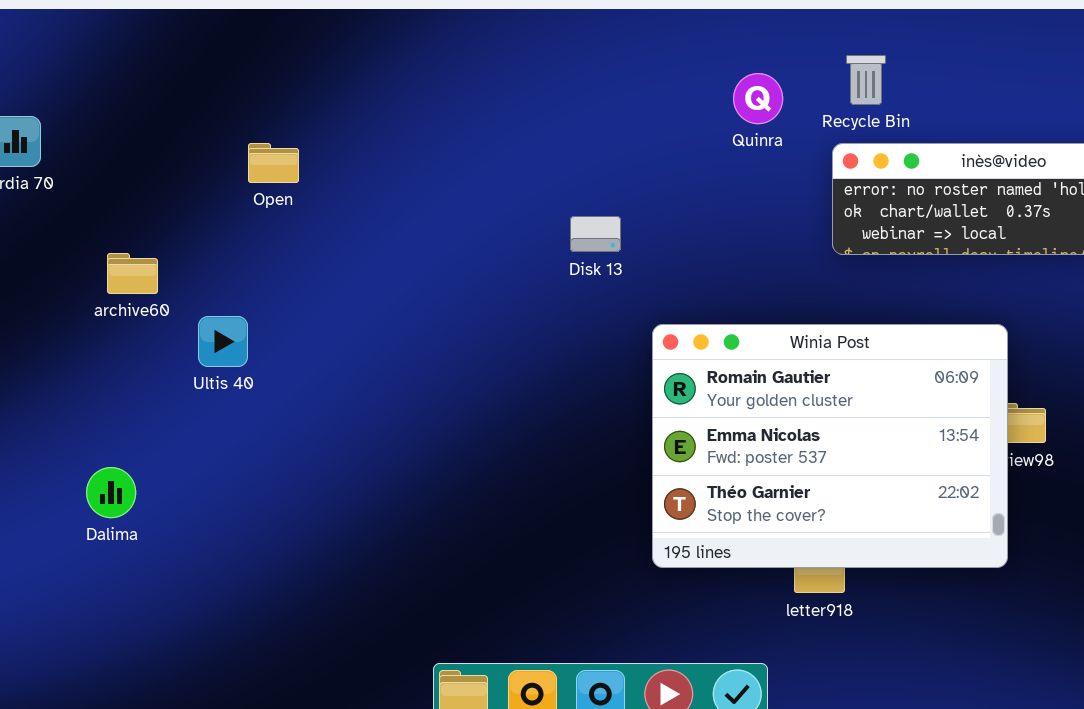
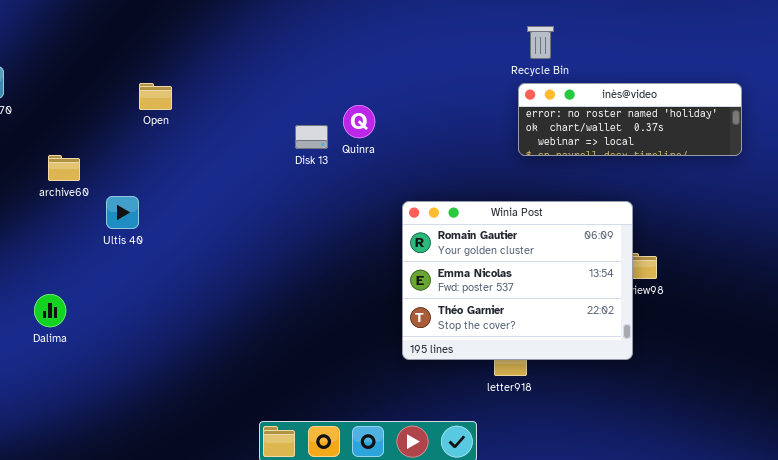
Quinra: [733,73,783,124] -> [343,105,375,138], moved
Disk 13: [570,216,621,252] -> [295,125,328,149], moved

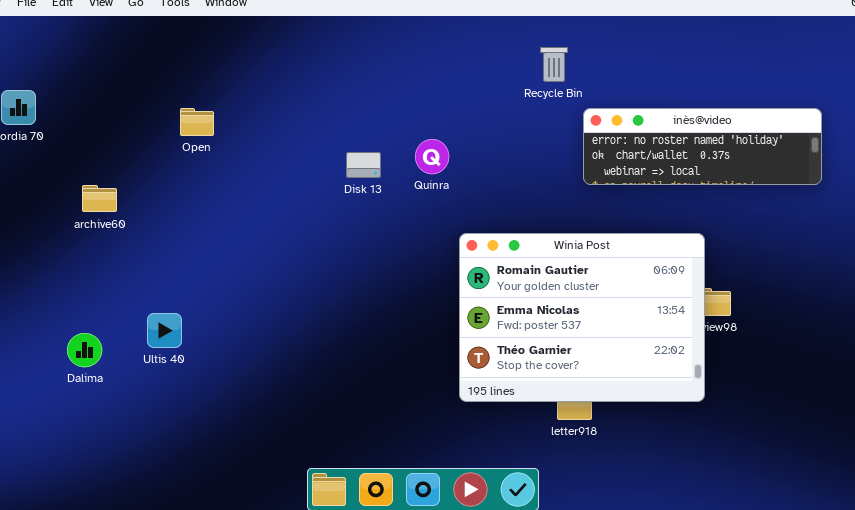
Recycle Bin: [527,26,554,59] -> [540,47,568,82], moved
Quinra: [343,105,375,138] -> [415,139,449,174], moved
Ultis 40: [106,196,139,229] -> [147,313,182,348], moved

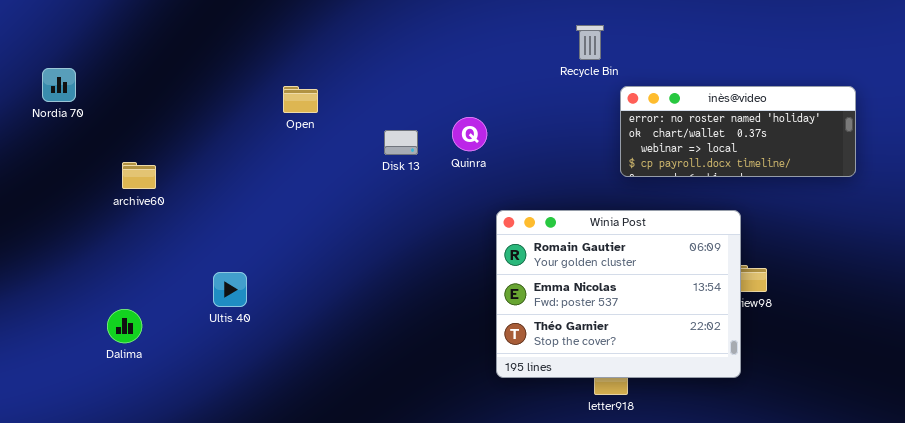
Open: [180,108,214,136] -> [283,86,318,113], moved
inès@video: [583,108,822,185] -> [620,86,856,177], resized
Ultis 40: [147,313,182,348] -> [213,272,247,307], moved

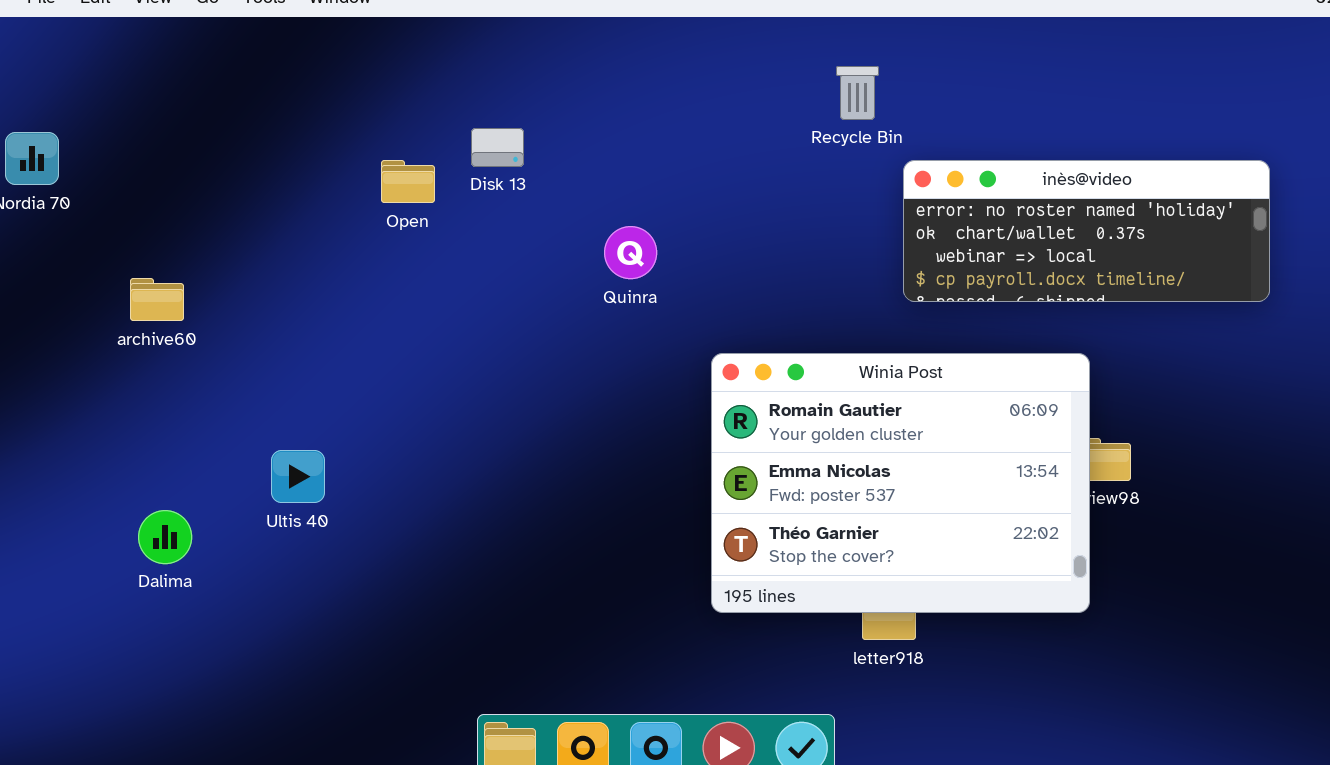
Quinra: [452,117,487,151] -> [604,226,657,279], moved
Disk 13: [384,130,418,155] -> [471,128,524,167], moved
Dalima: [107,309,142,343] -> [138,510,192,564], moved

